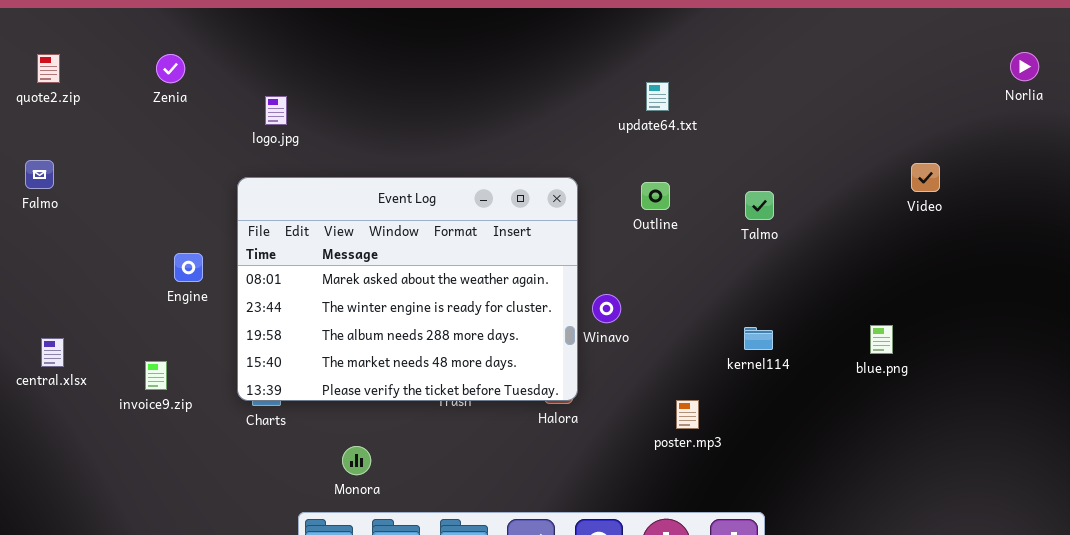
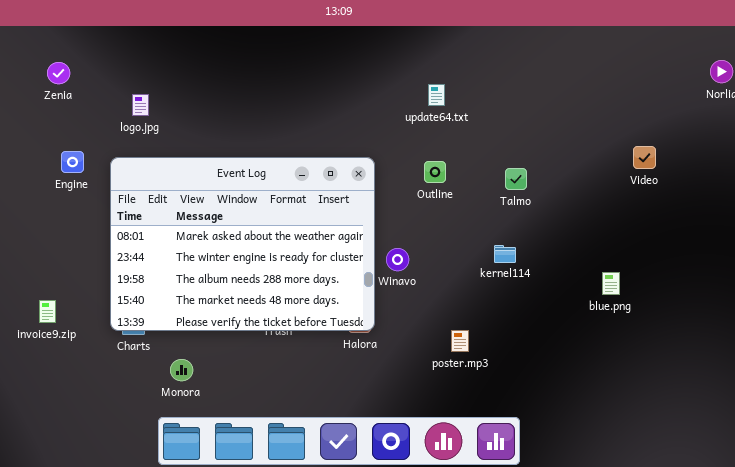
Engine: [174,253,203,282] -> [61,151,84,173], moved
kernel114: [744,327,773,350] -> [494,245,516,263], moved
Monora: [342,446,371,475] -> [170,359,193,381], moved

